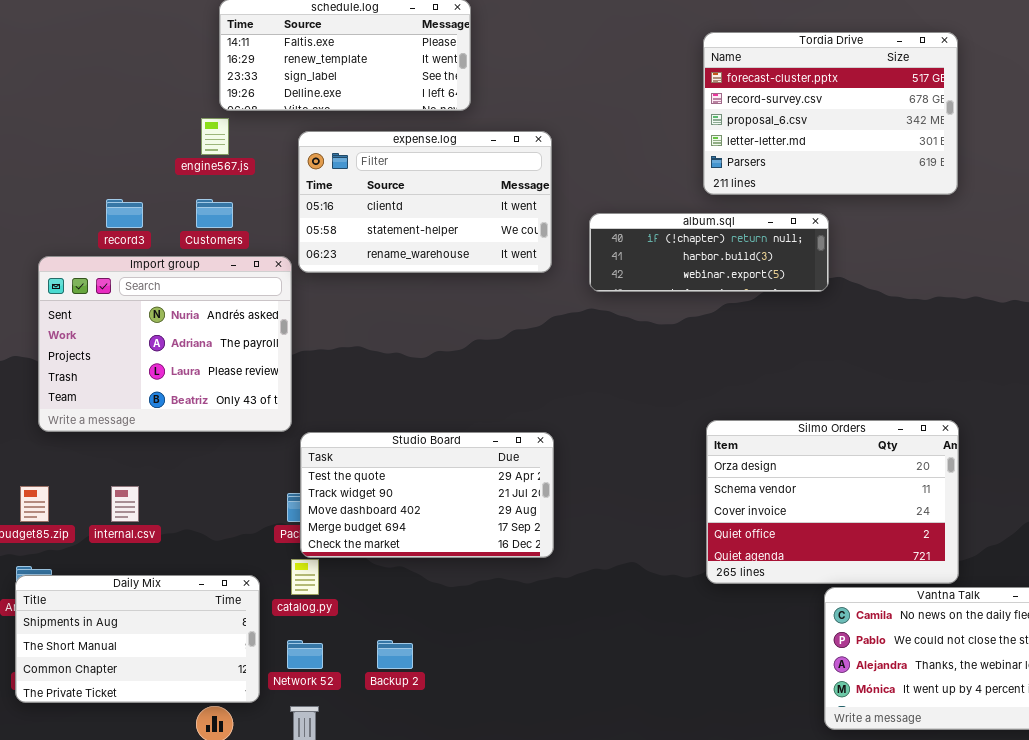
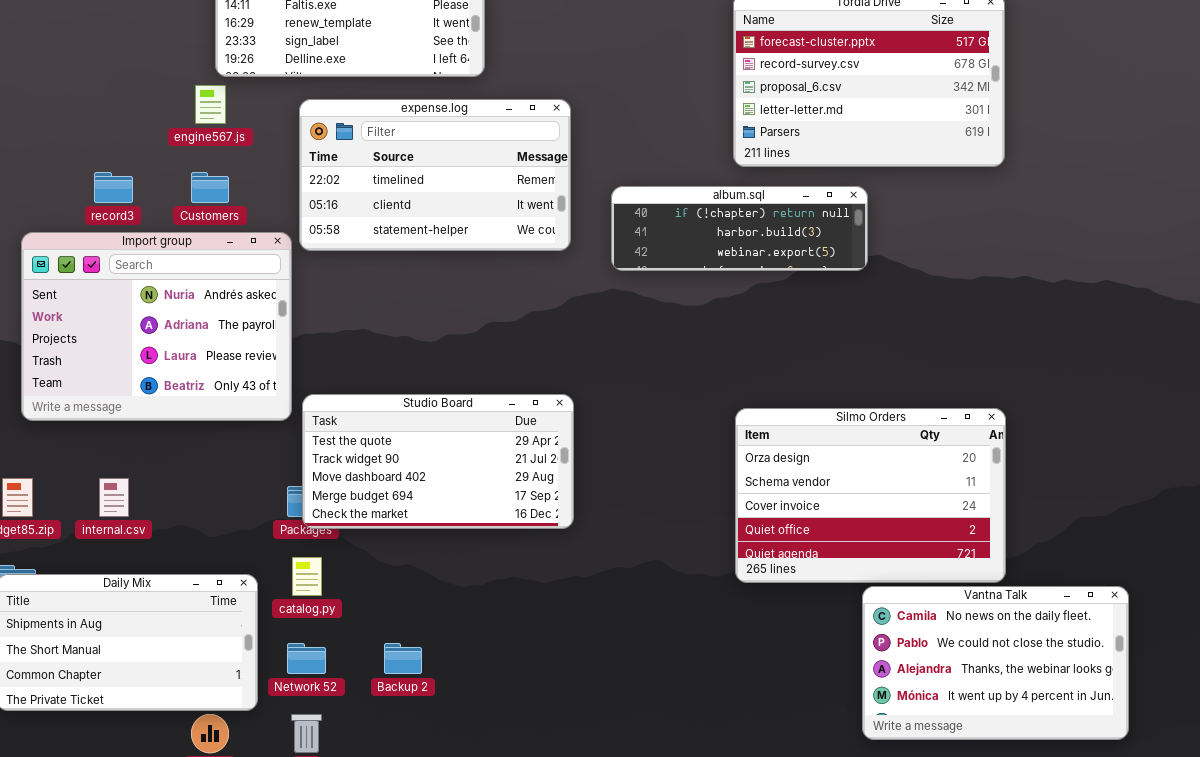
expense.log: [298,131,552,273] -> [299,99,571,251], scrolled up 1 row
Studio Board: [300,432,554,558] -> [302,394,574,529], moved

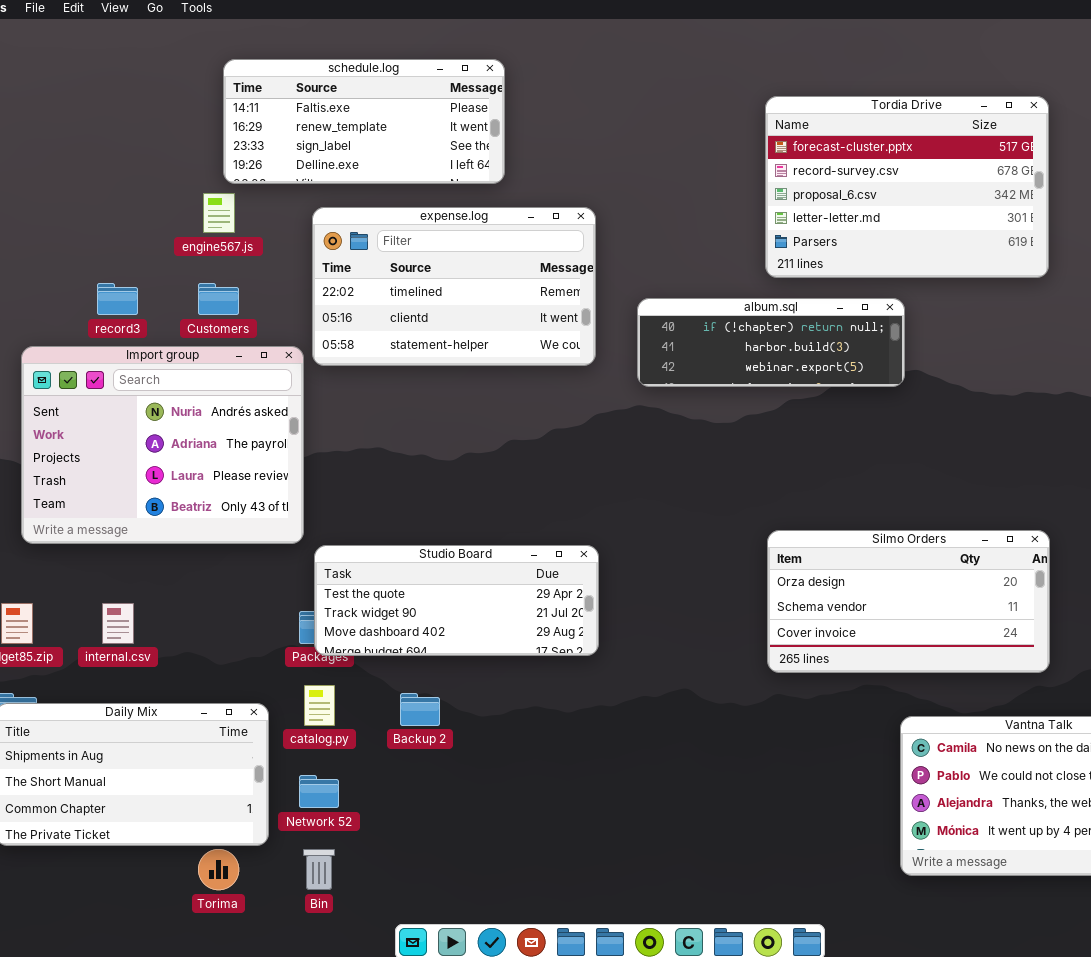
Studio Board: [302,394,574,529] -> [314,545,599,656], resized
Silmo Orders: [735,408,1006,583] -> [767,530,1050,673], resized
Backup 2: [384,643,422,674] -> [400,693,440,726], moved

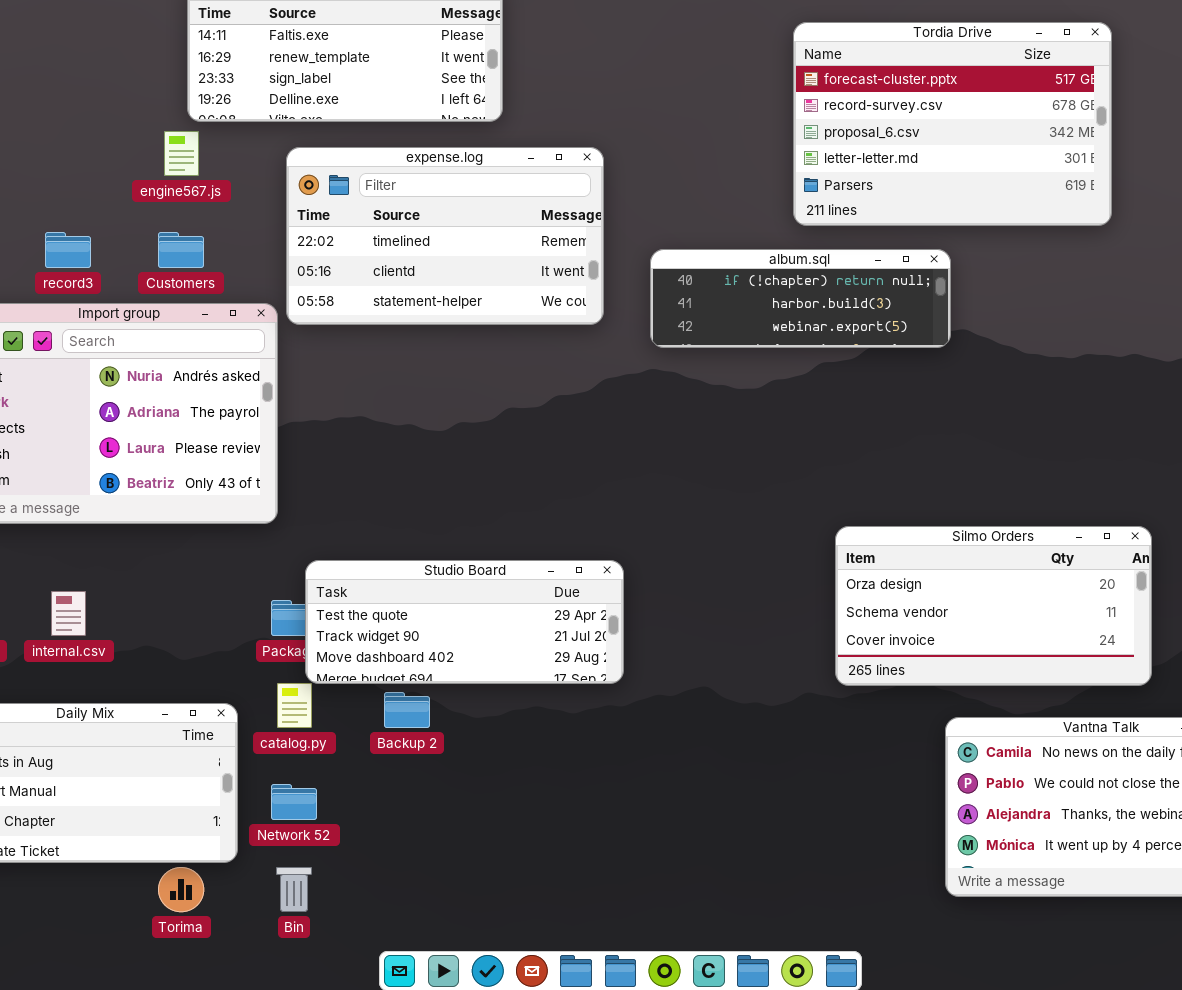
Silmo Orders: [767,530,1050,673] -> [835,526,1152,686], moved
Studio Board: [314,545,599,656] -> [305,560,624,684], moved

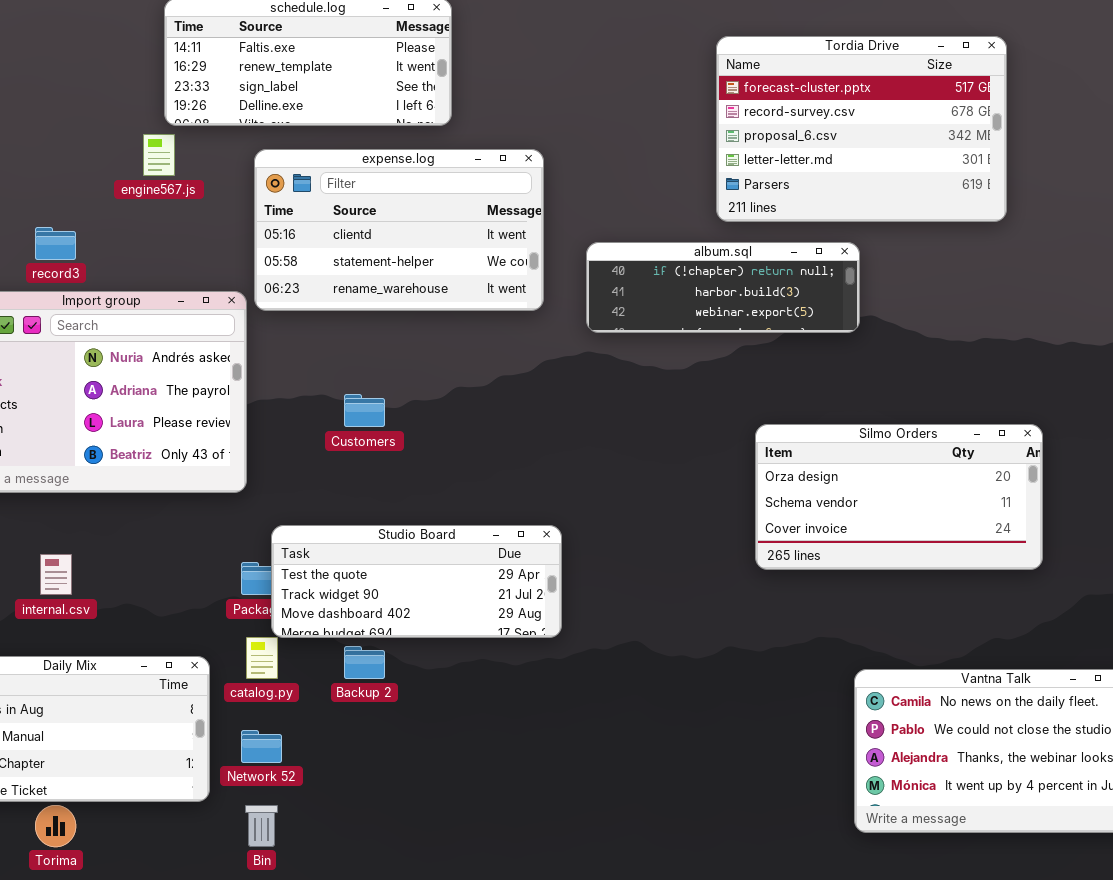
expense.log: [286,147,604,325] -> [254,149,544,311], scrolled down 1 row
Customers: [158,232,204,268] -> [344,394,385,427], moved
Silmo Orders: [835,526,1152,686] -> [755,424,1043,570], moved
Torima: [158,867,204,912] -> [35,805,76,847], moved

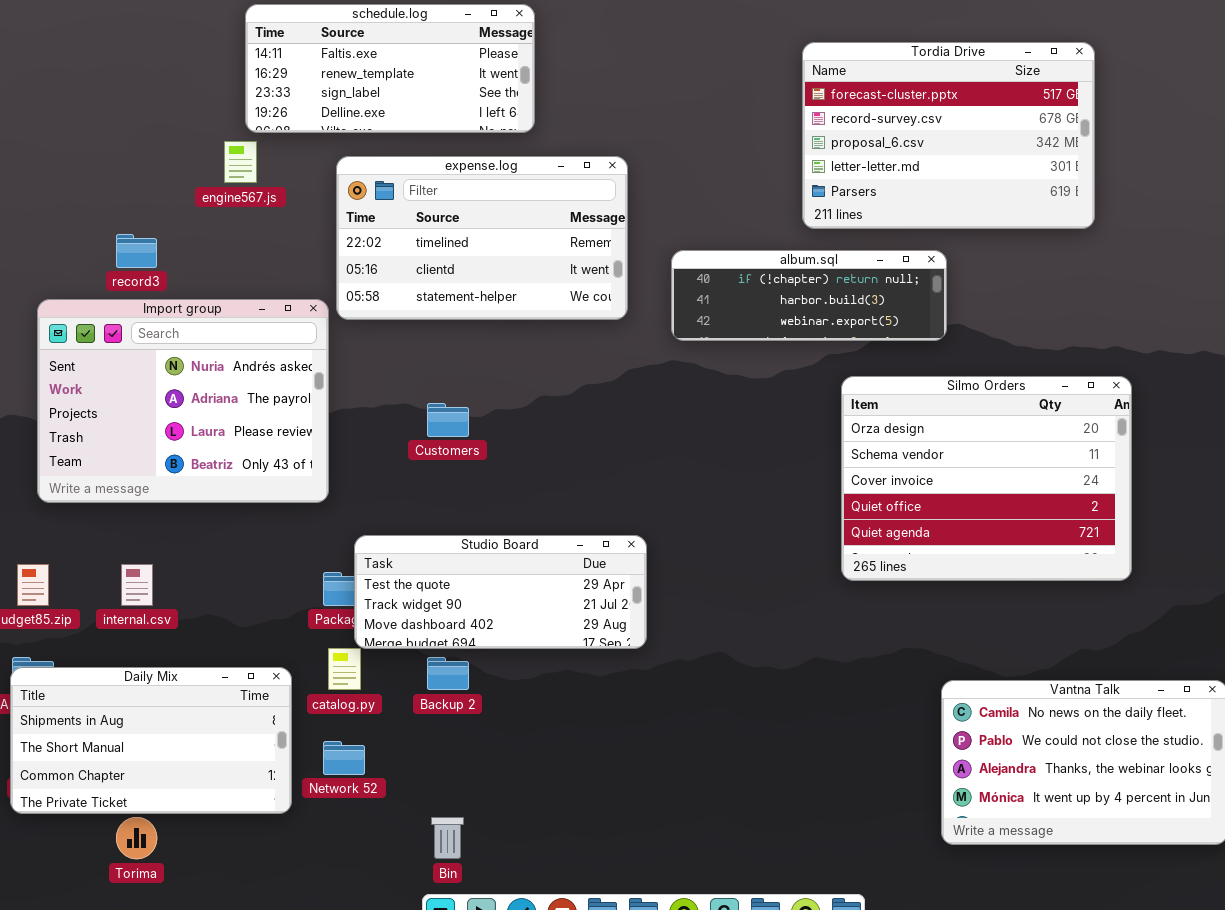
expense.log: [254,149,544,311] -> [336,156,628,320], scrolled up 1 row
Silmo Orders: [755,424,1043,570] -> [841,376,1132,581], resized
Bin: [245,805,278,847] -> [431,817,464,859], moved

